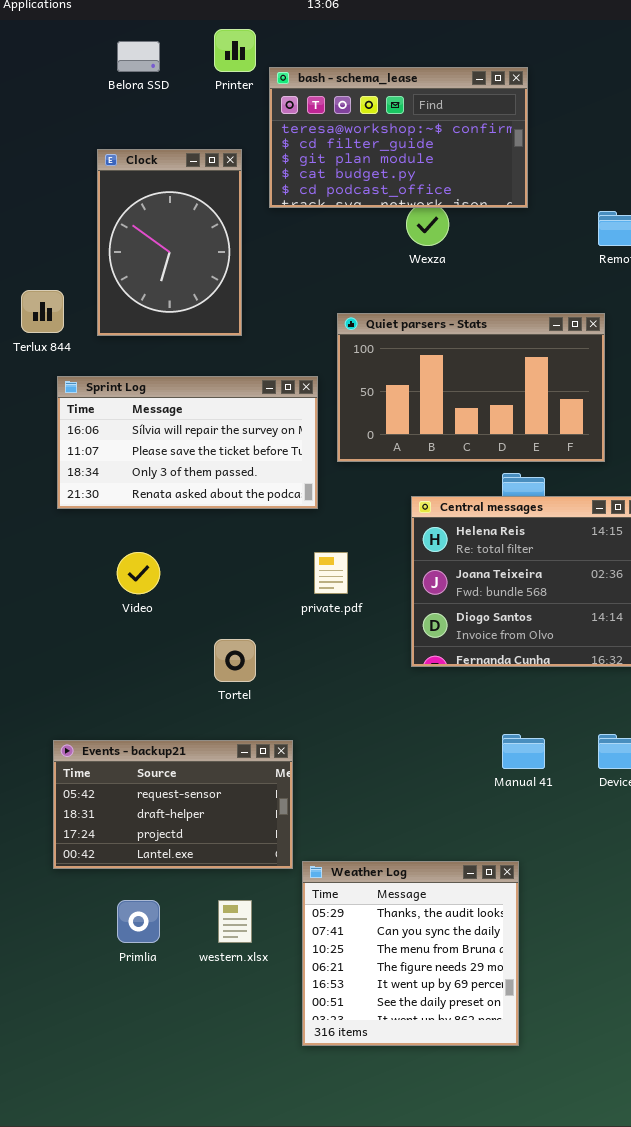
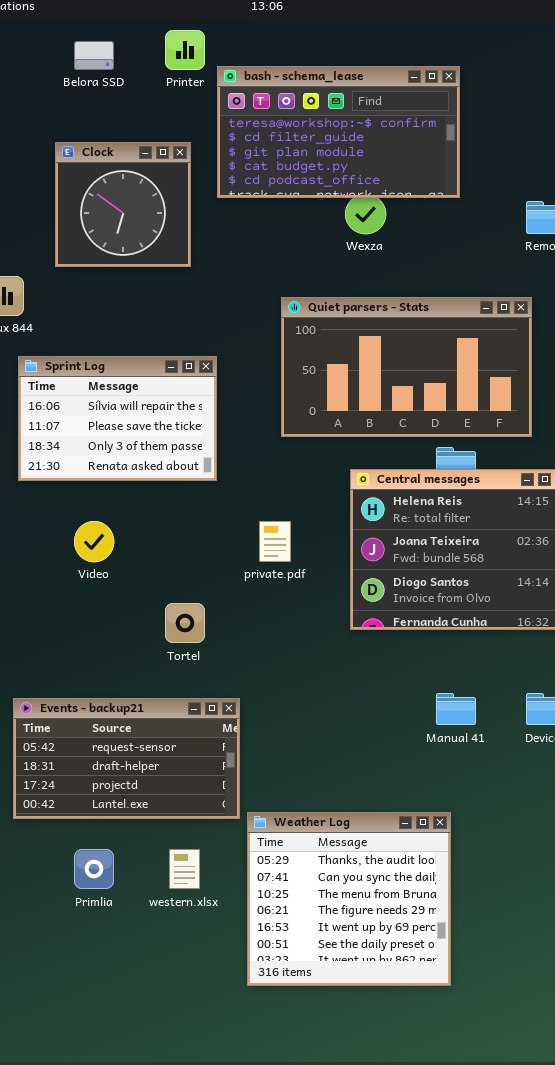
Clock: [97,149,242,336] -> [55,142,191,267], resized
Sprint Log: [57,376,318,509] -> [18,356,217,481], resized

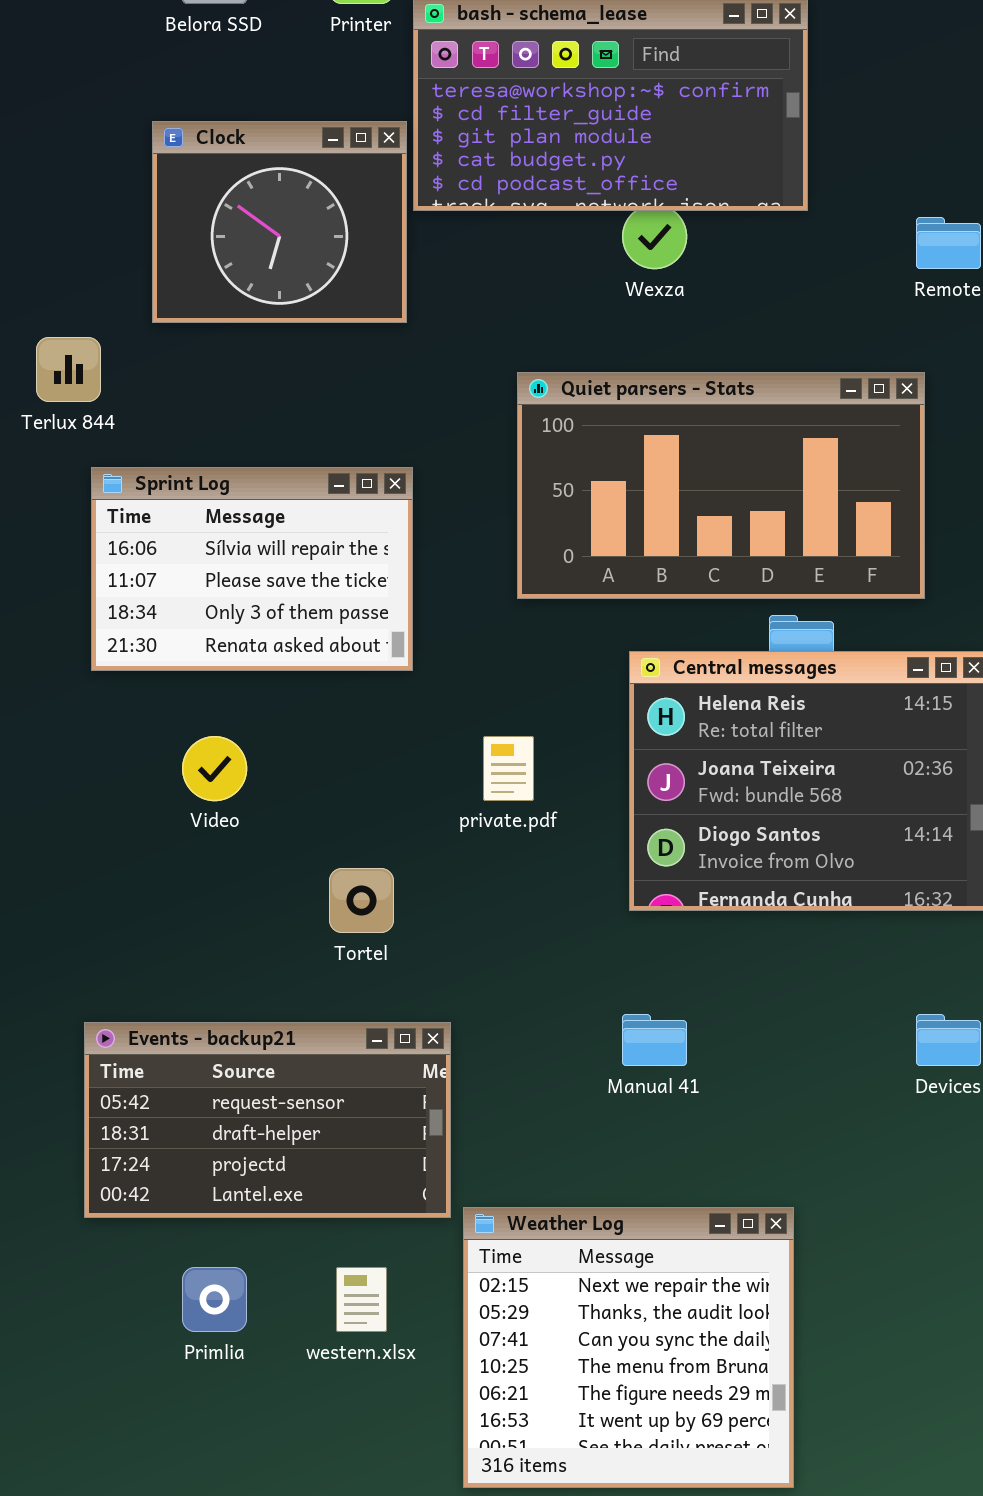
Clock: [55,142,191,267] -> [152,121,407,323], resized
Manual 41: [436,693,476,725] -> [622,1014,687,1066], moved
Weather Log: [247,812,451,986] -> [463,1207,794,1488], scrolled up 1 row

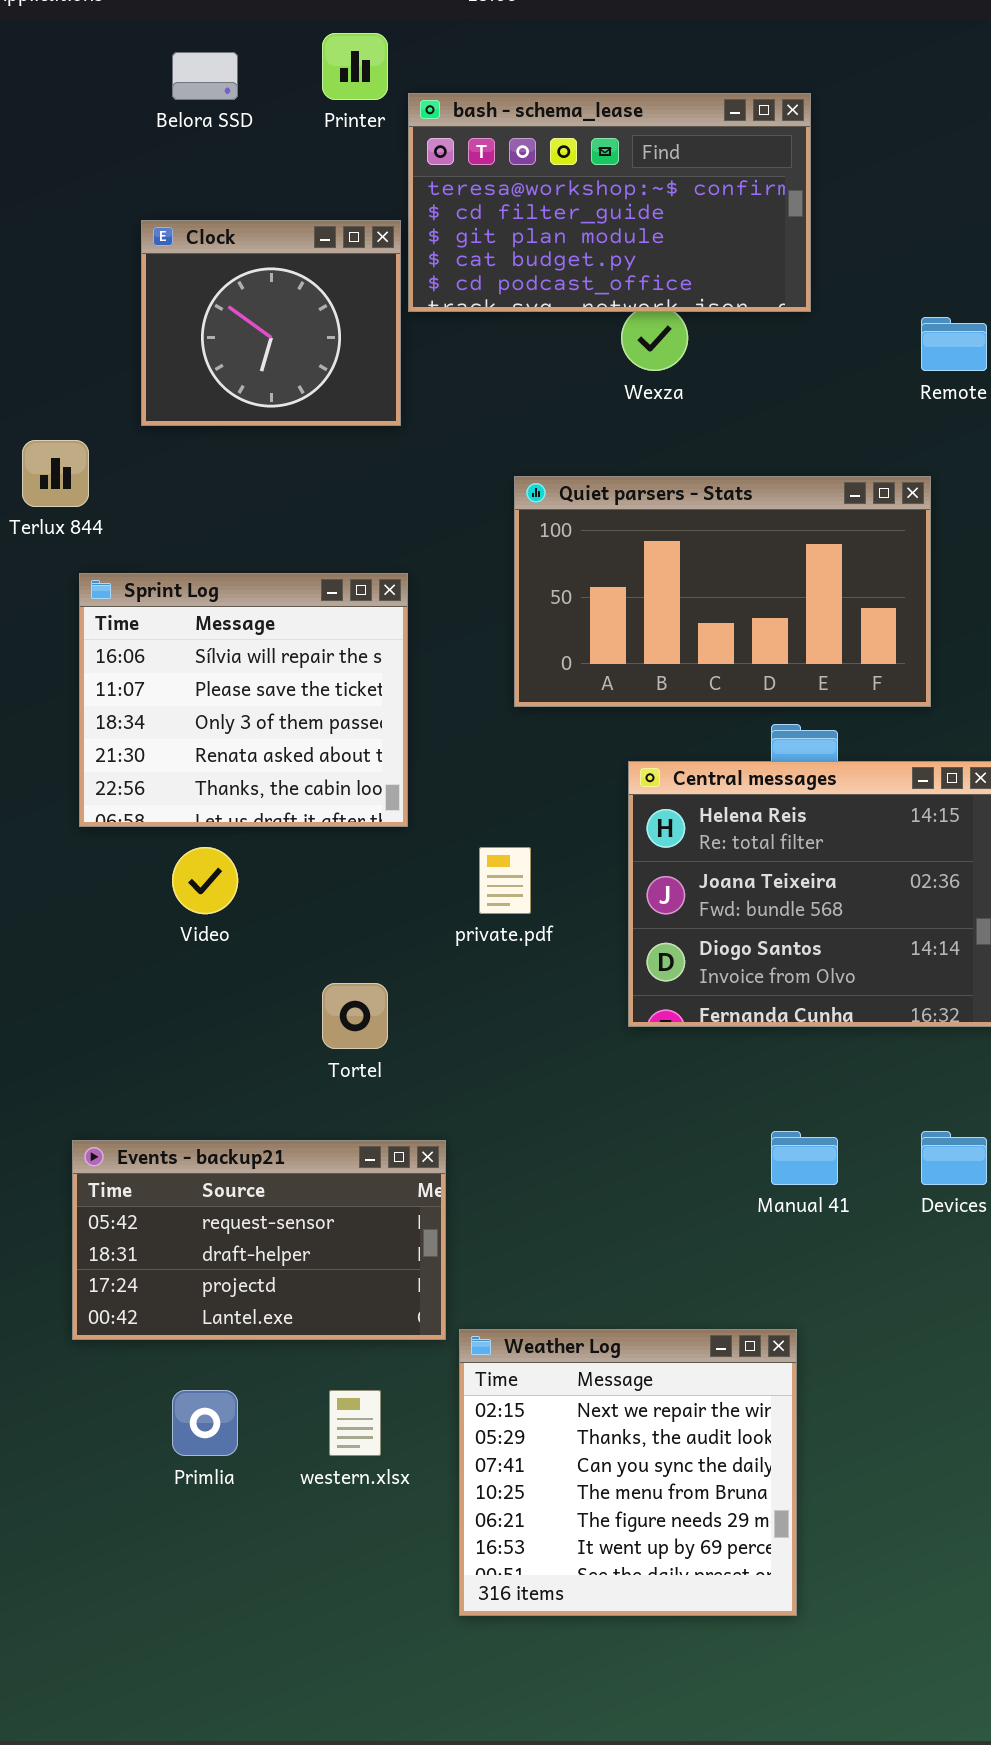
Sprint Log: [91,467,413,671] -> [79,573,408,827], resized
Manual 41: [622,1014,687,1066] -> [771,1131,838,1185], moved

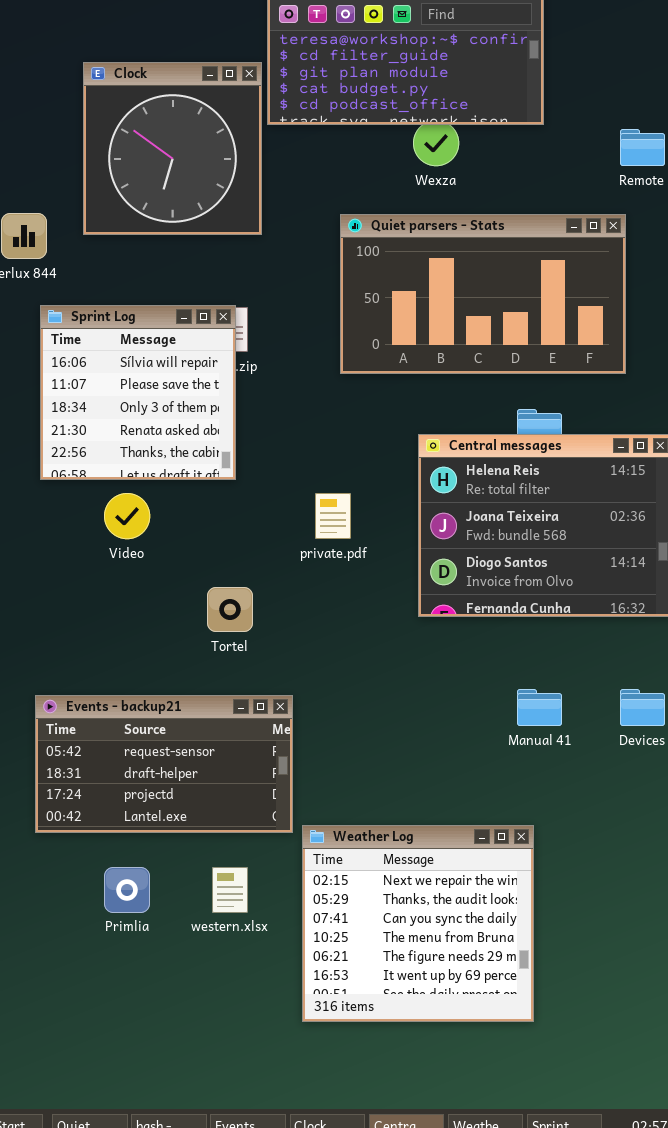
Clock: [141,220,401,426] -> [83,62,262,235], resized
Quiet parsers - Stats: [514,476,931,707] -> [340,214,626,374], moved
Sprint Log: [79,573,408,827] -> [40,305,236,480], resized

